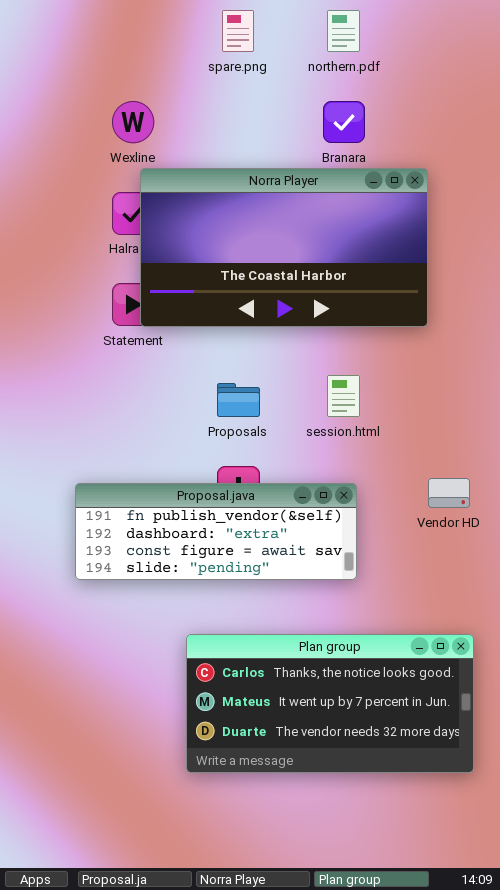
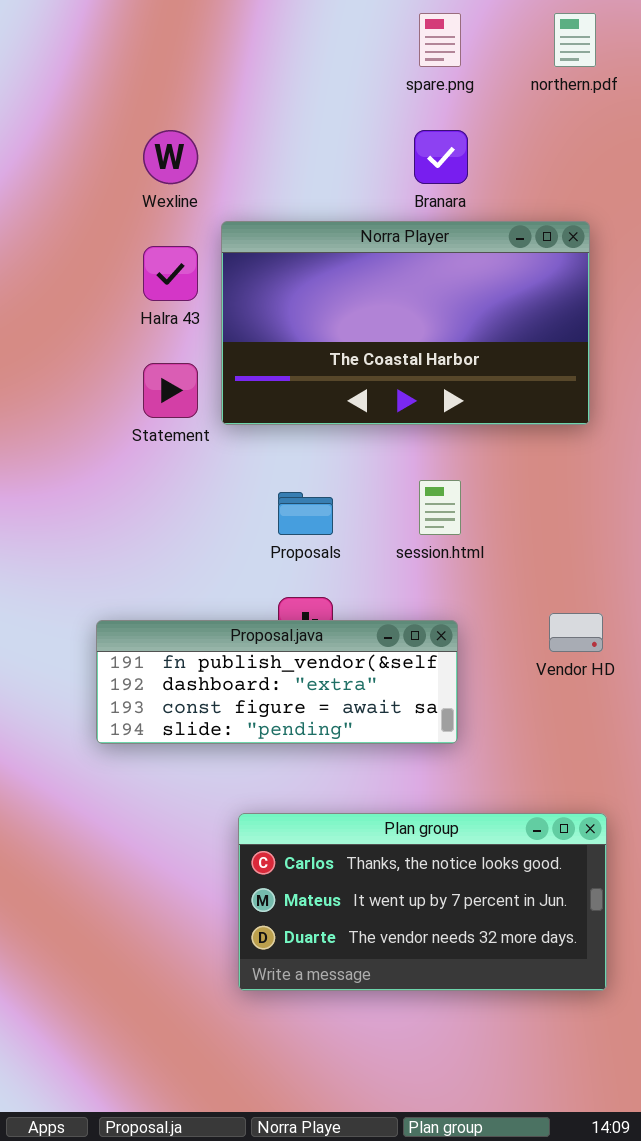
spare.png: [222,10,254,52] -> [419,13,461,67], moved
northern.pdf: [327,10,360,52] -> [554,13,596,67], moved
Norra Player: [140,168,428,327] -> [221,221,590,425], moved

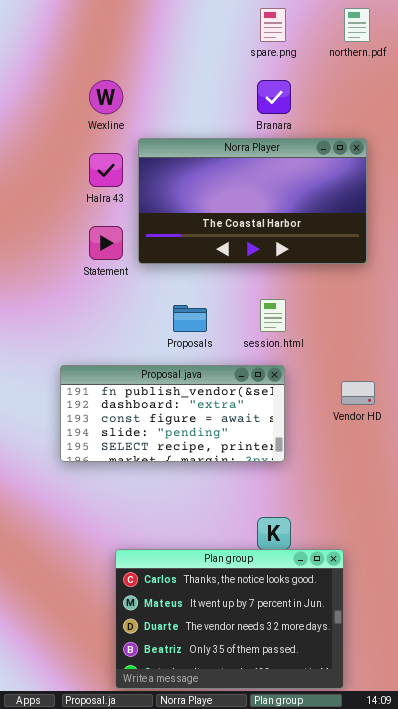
Proposal.java: [96,620,458,744] -> [60,365,285,462], resized
Plan group: [238,813,607,991] -> [115,549,344,689], moved, resized

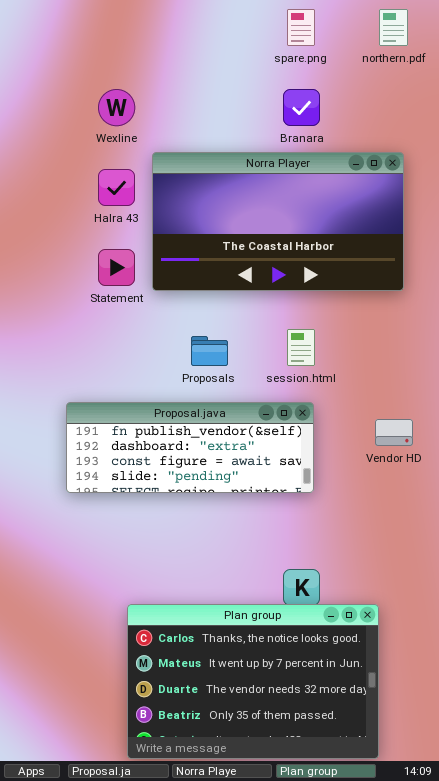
Proposal.java: [60,365,285,462] -> [66,402,314,493], resized

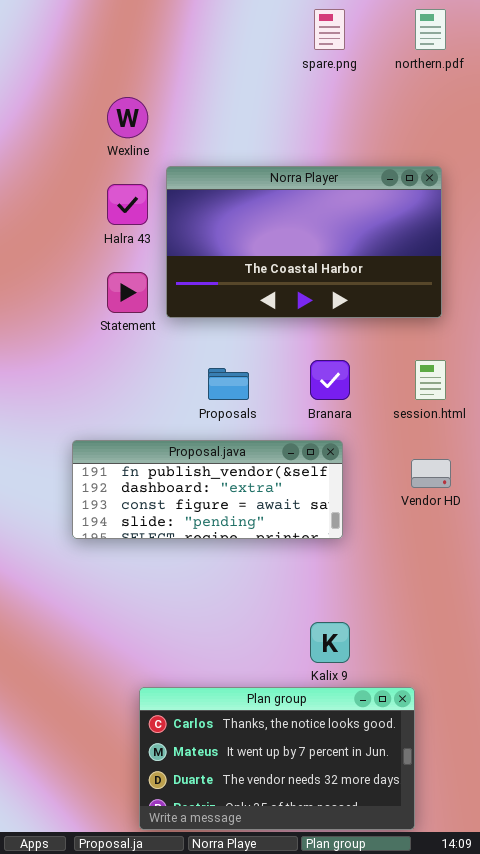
Branara: [283,89,320,126] -> [310,360,350,400], moved
session.html: [287,329,315,366] -> [415,360,446,400], moved
Plan group: [127,604,379,759] -> [139,687,415,830], resized

